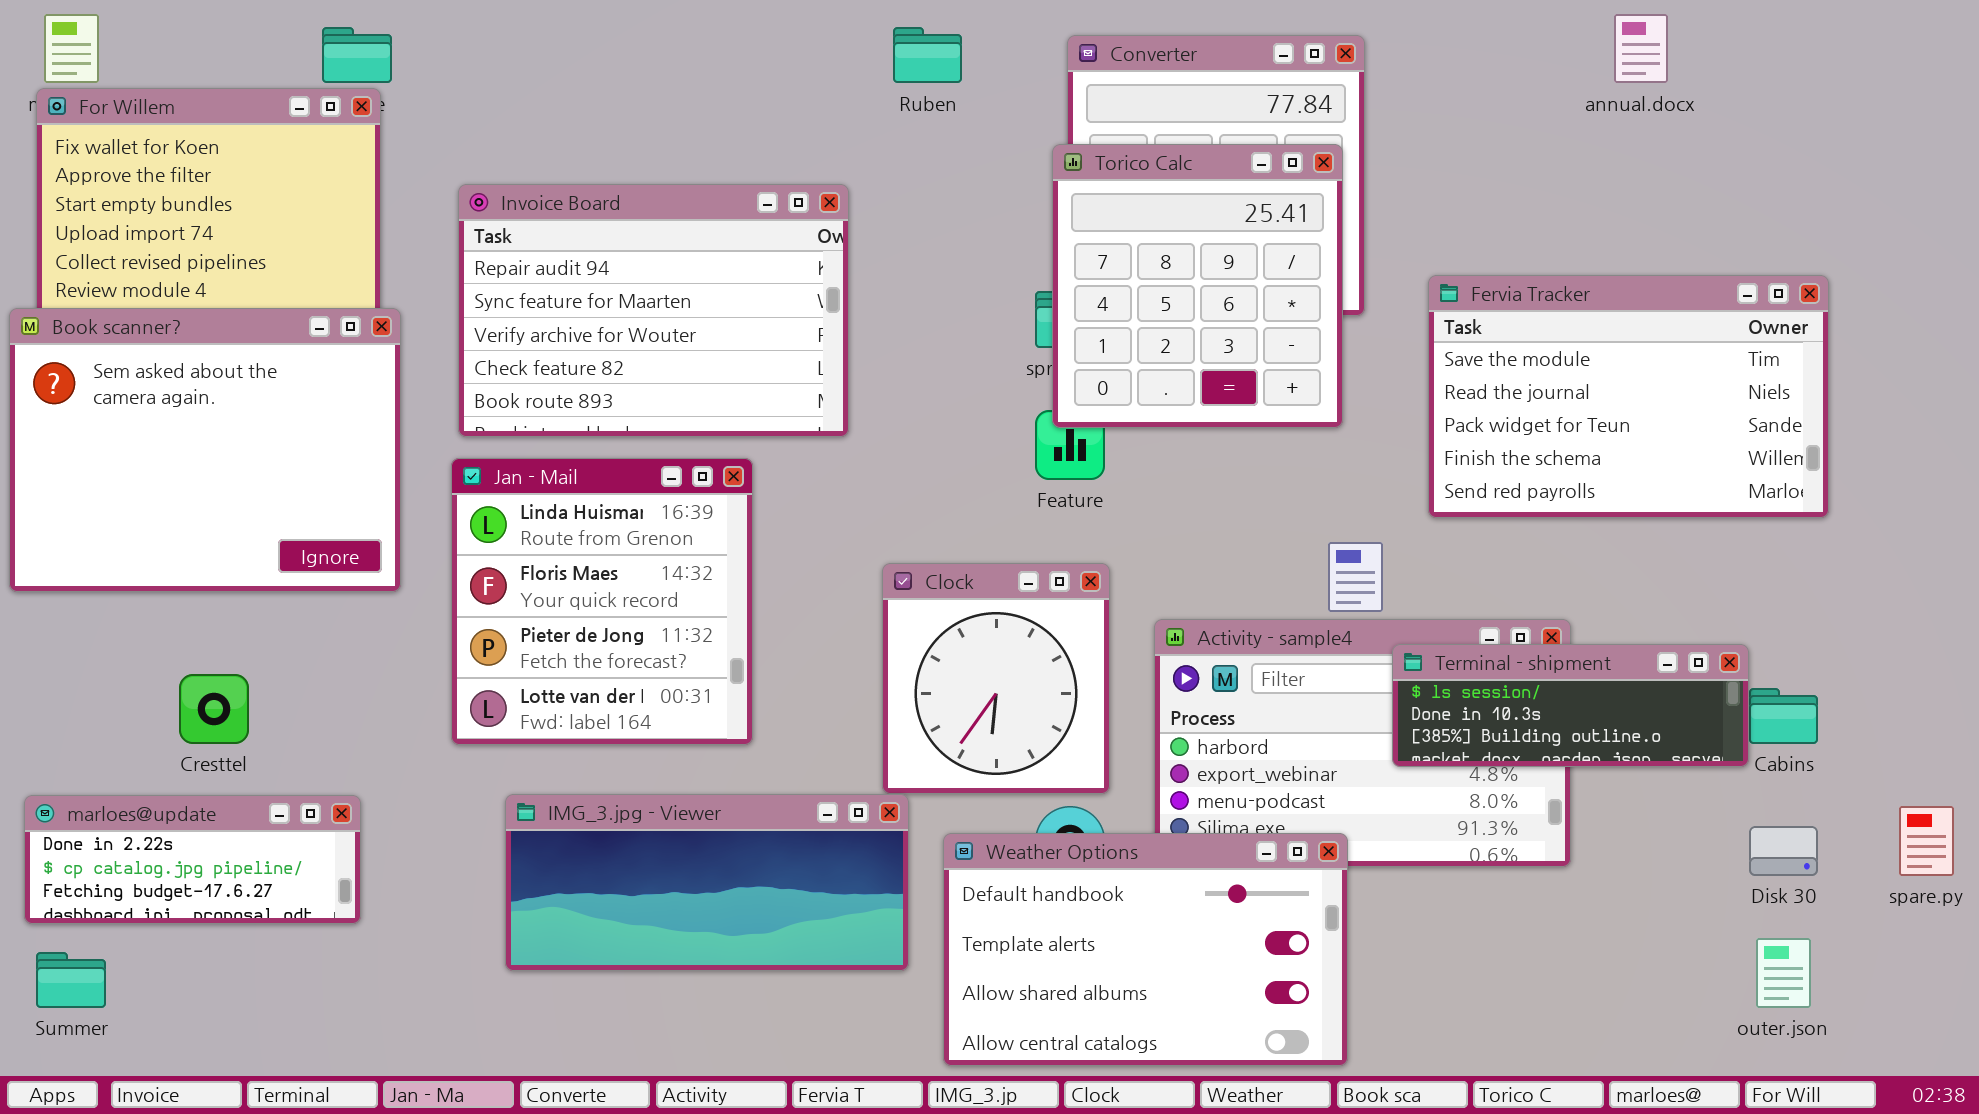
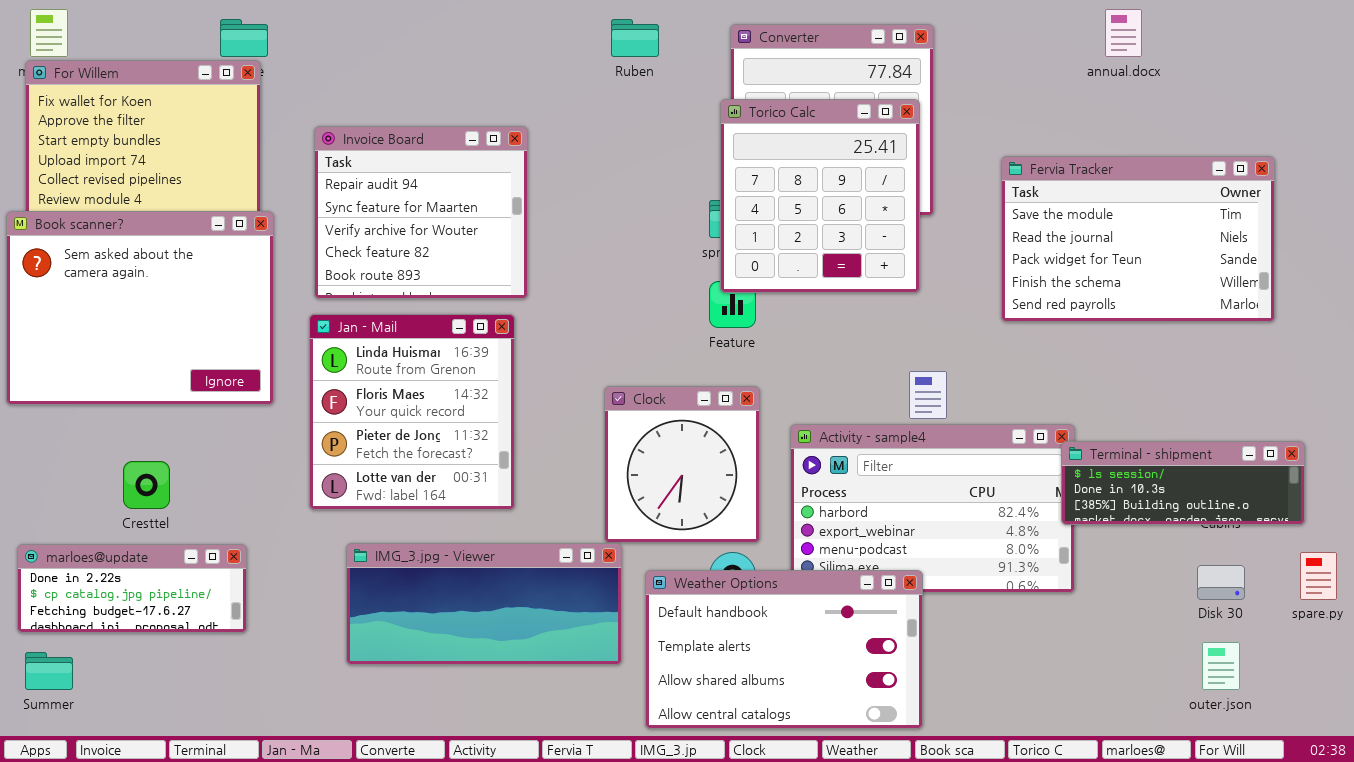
Invoice Board: [458,184,849,437] -> [314,126,528,299], resized
Fervia Tracker: [1428,275,1829,518] -> [1001,156,1275,322], moved
Terminal - shipment: [1392,644,1749,767] -> [1061,441,1305,525], moved

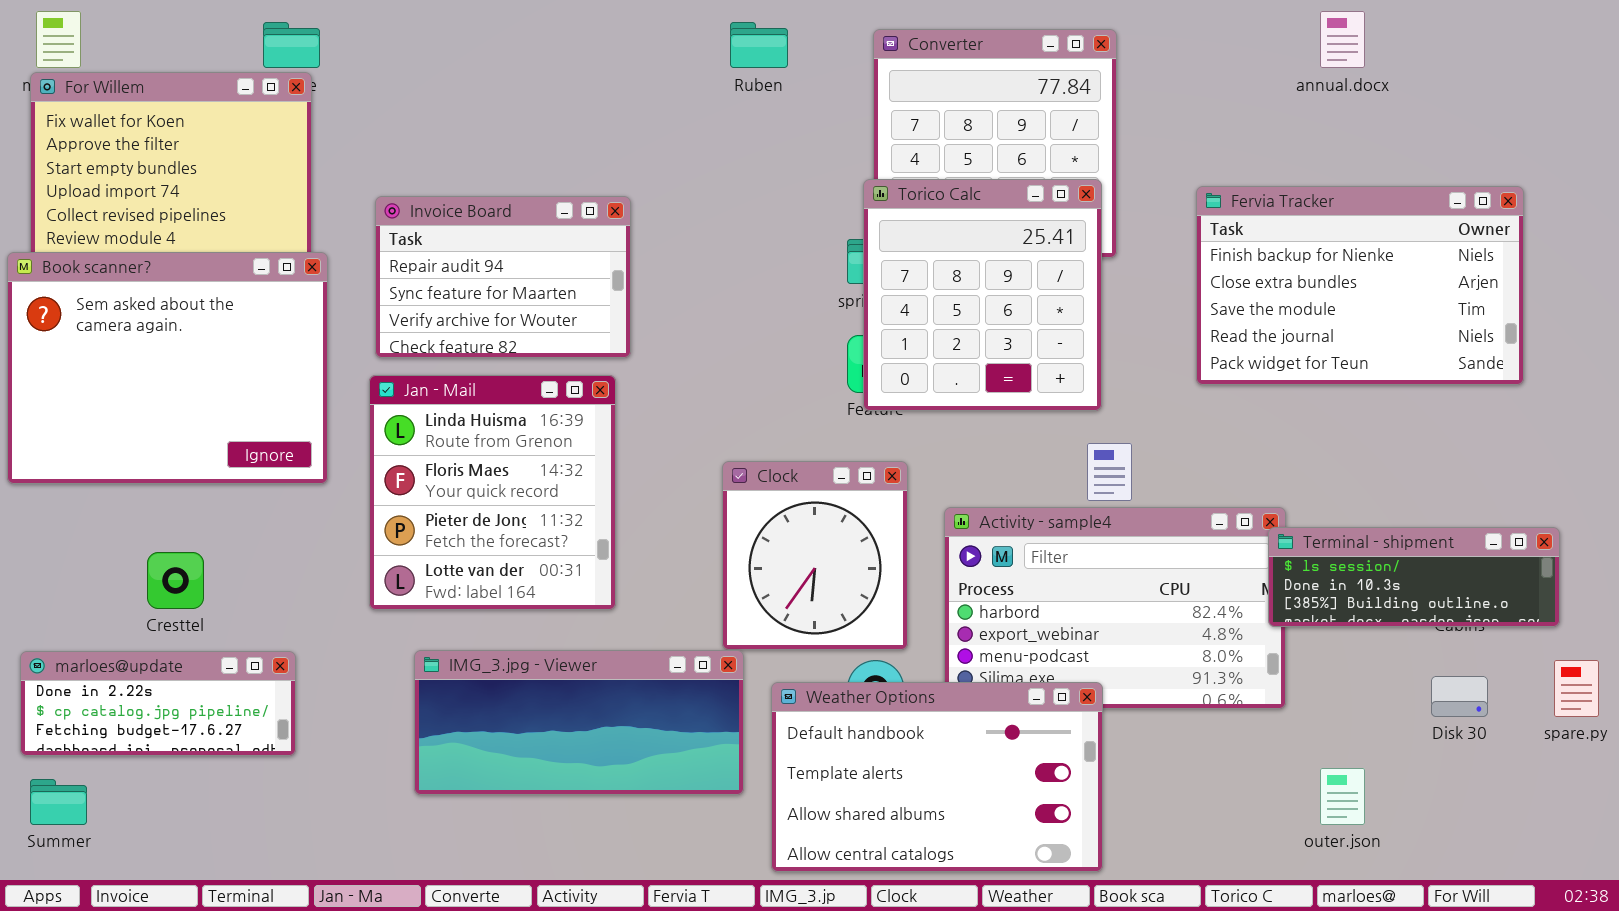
Torico Calc: [720,99,920,293] -> [863,179,1102,411], moved
Invoice Board: [314,126,528,299] -> [375,196,631,358], resized
Fervia Tracker: [1001,156,1275,322] -> [1196,186,1524,385], scrolled up 2 rows
outer.json: [1202,642,1240,690] -> [1320,768,1365,825], moved

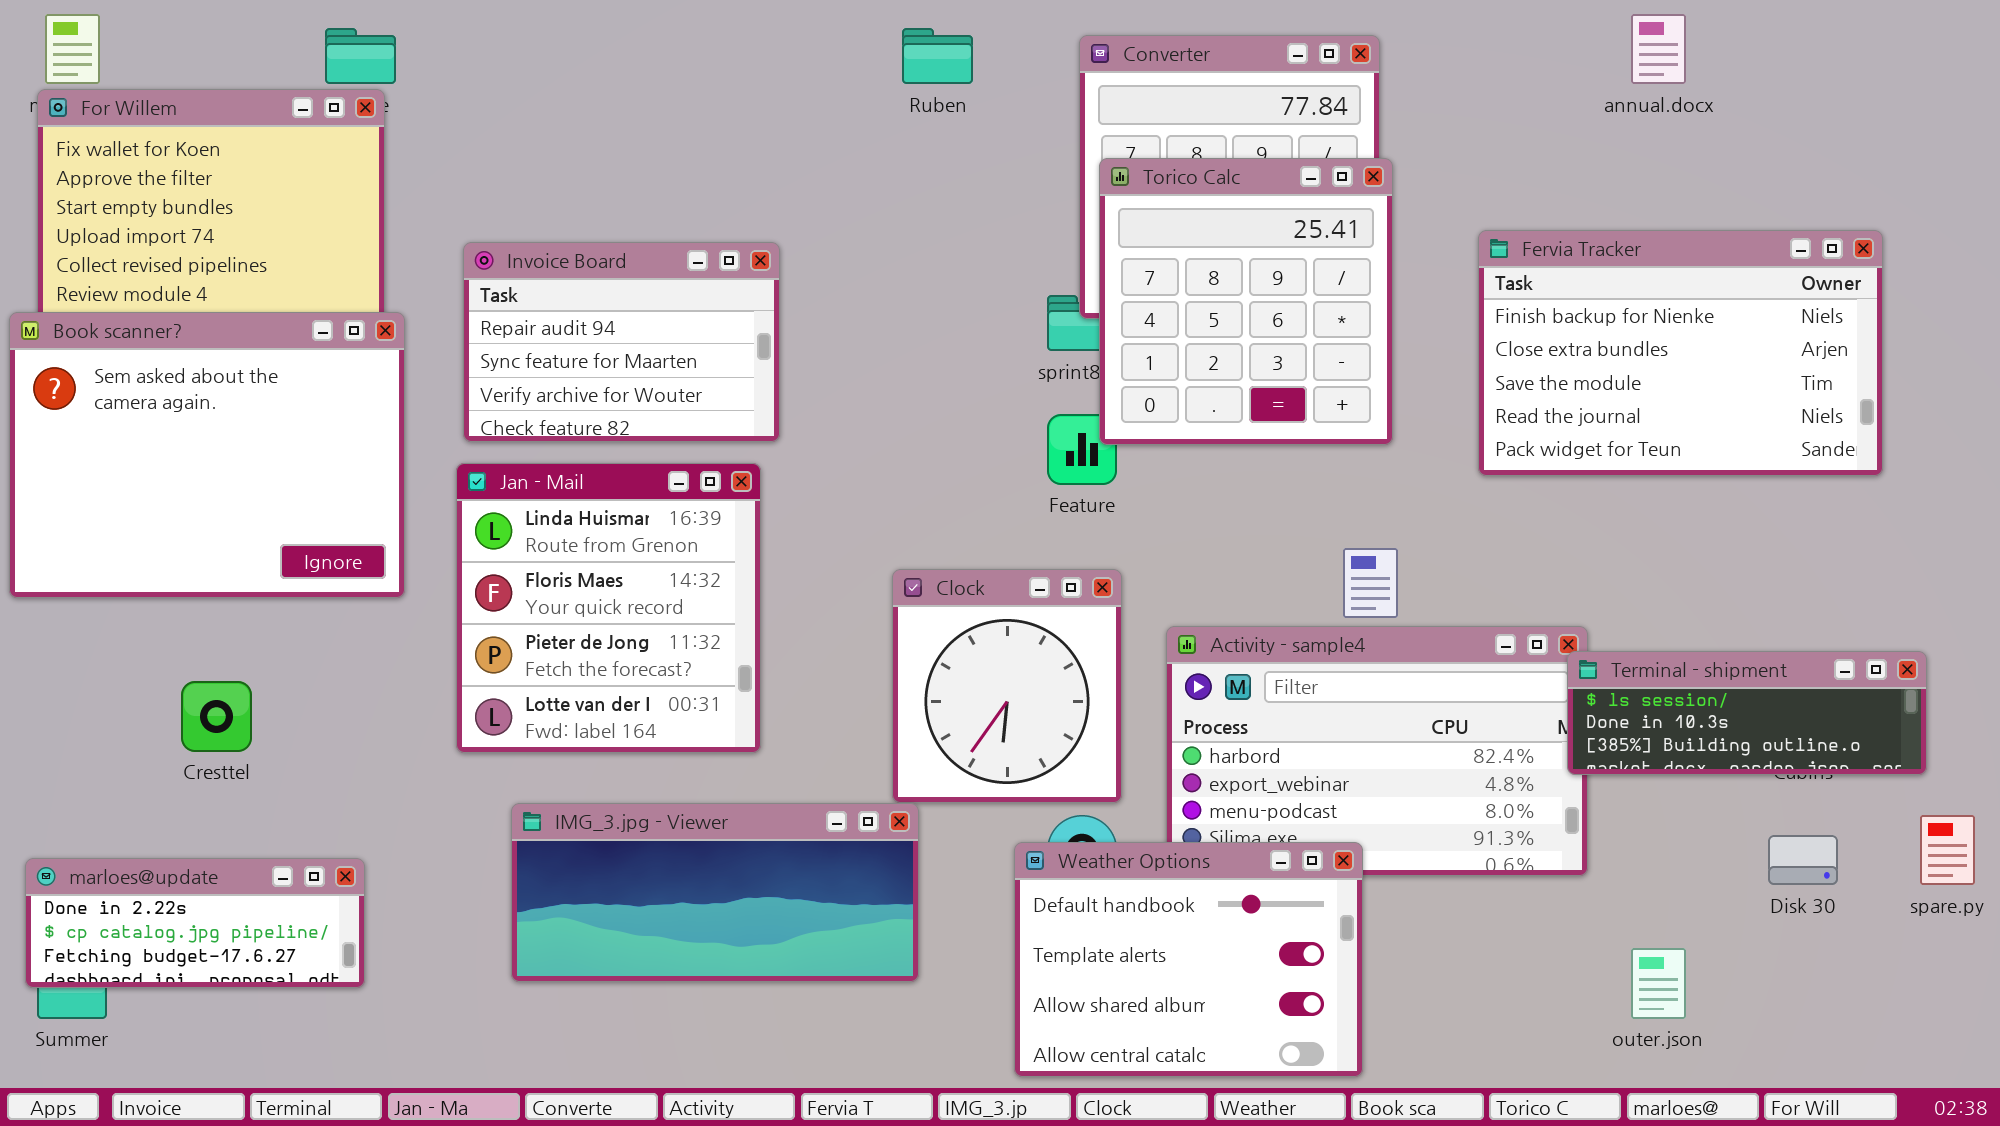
Torico Calc: [863,179,1102,411] -> [1099,158,1393,445], moved
marloes@update: [20,651,296,756] -> [25,858,365,988], moved
Weather Options: [771,682,1103,872] -> [1014,842,1363,1077], resized

